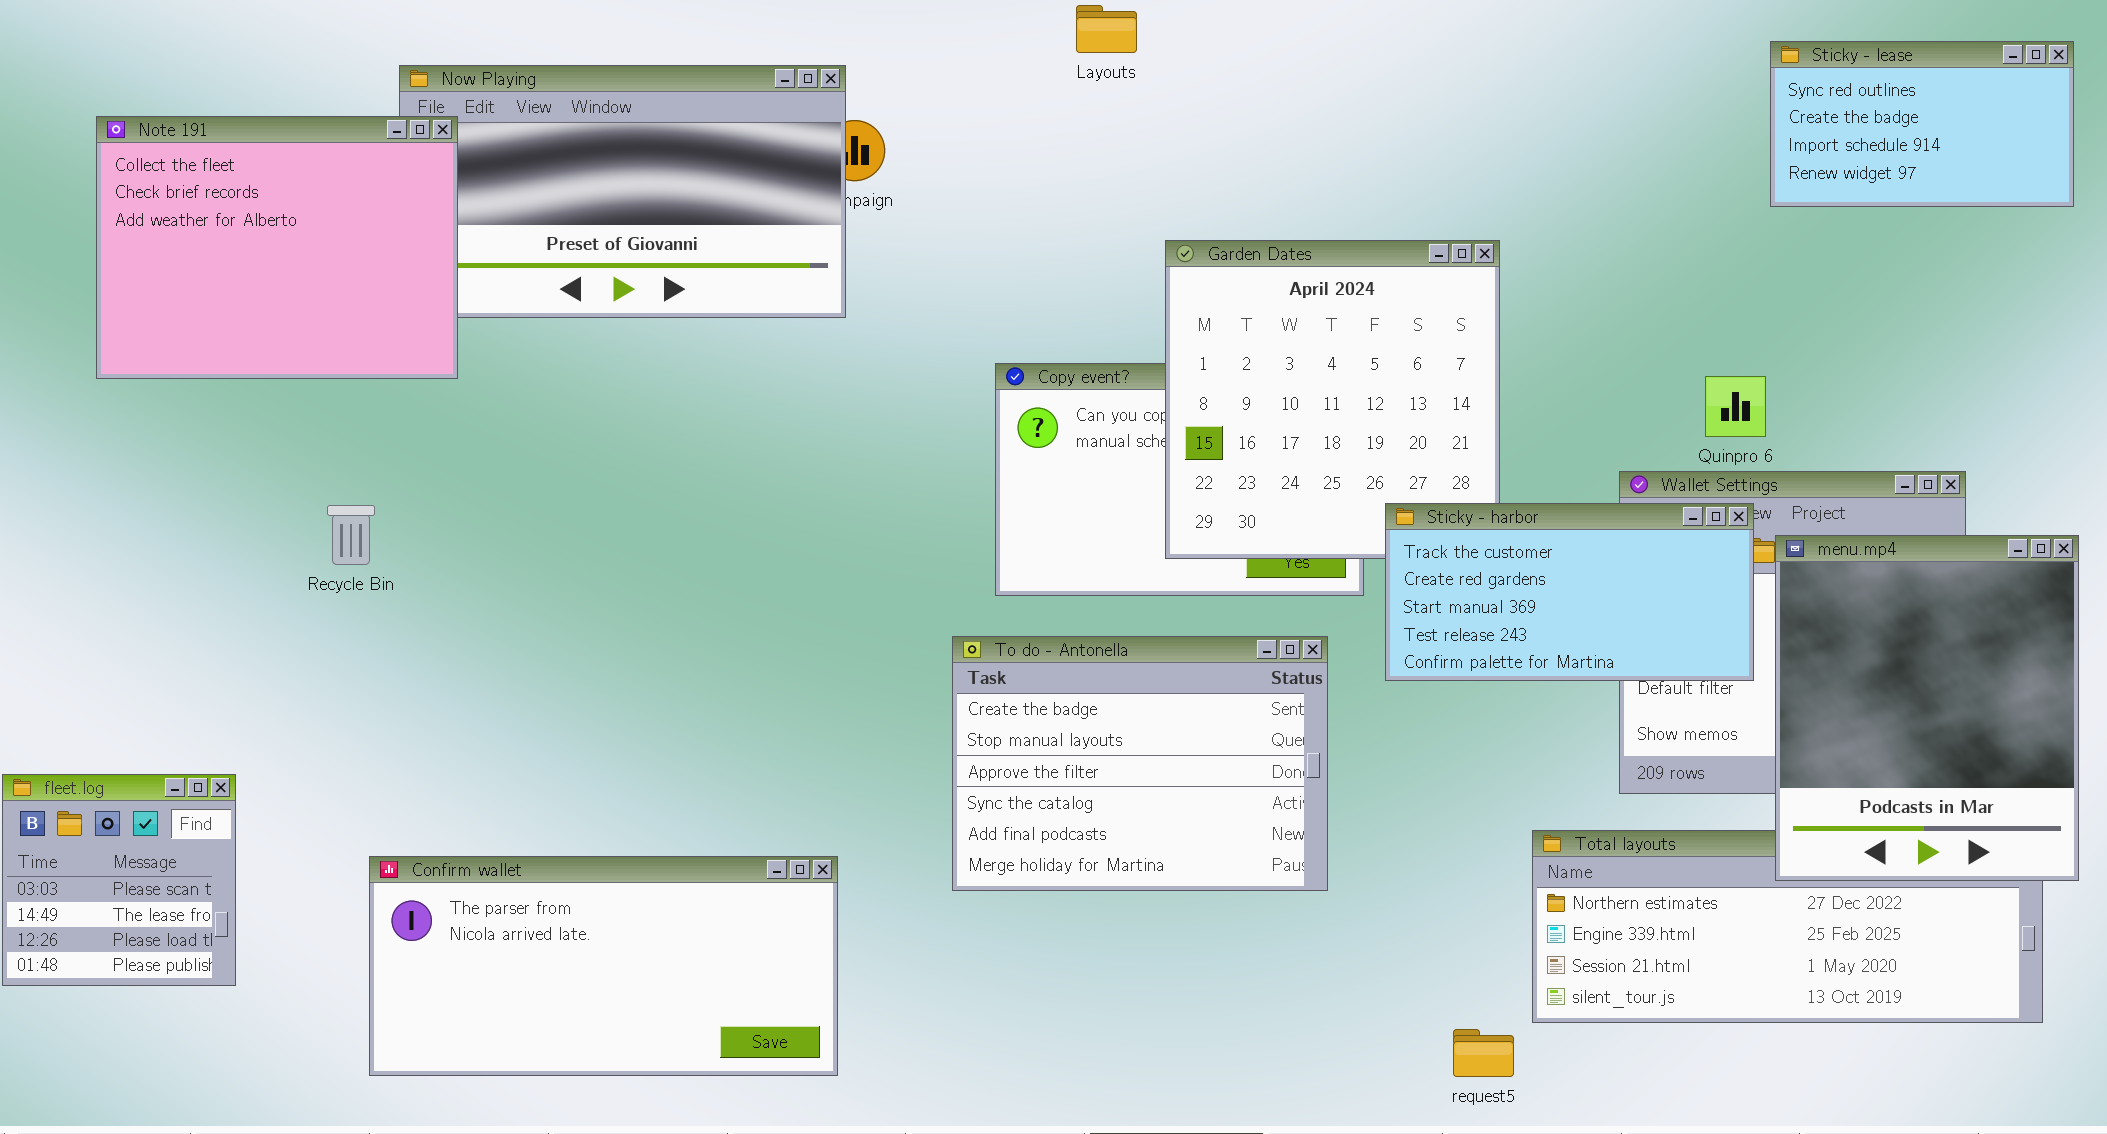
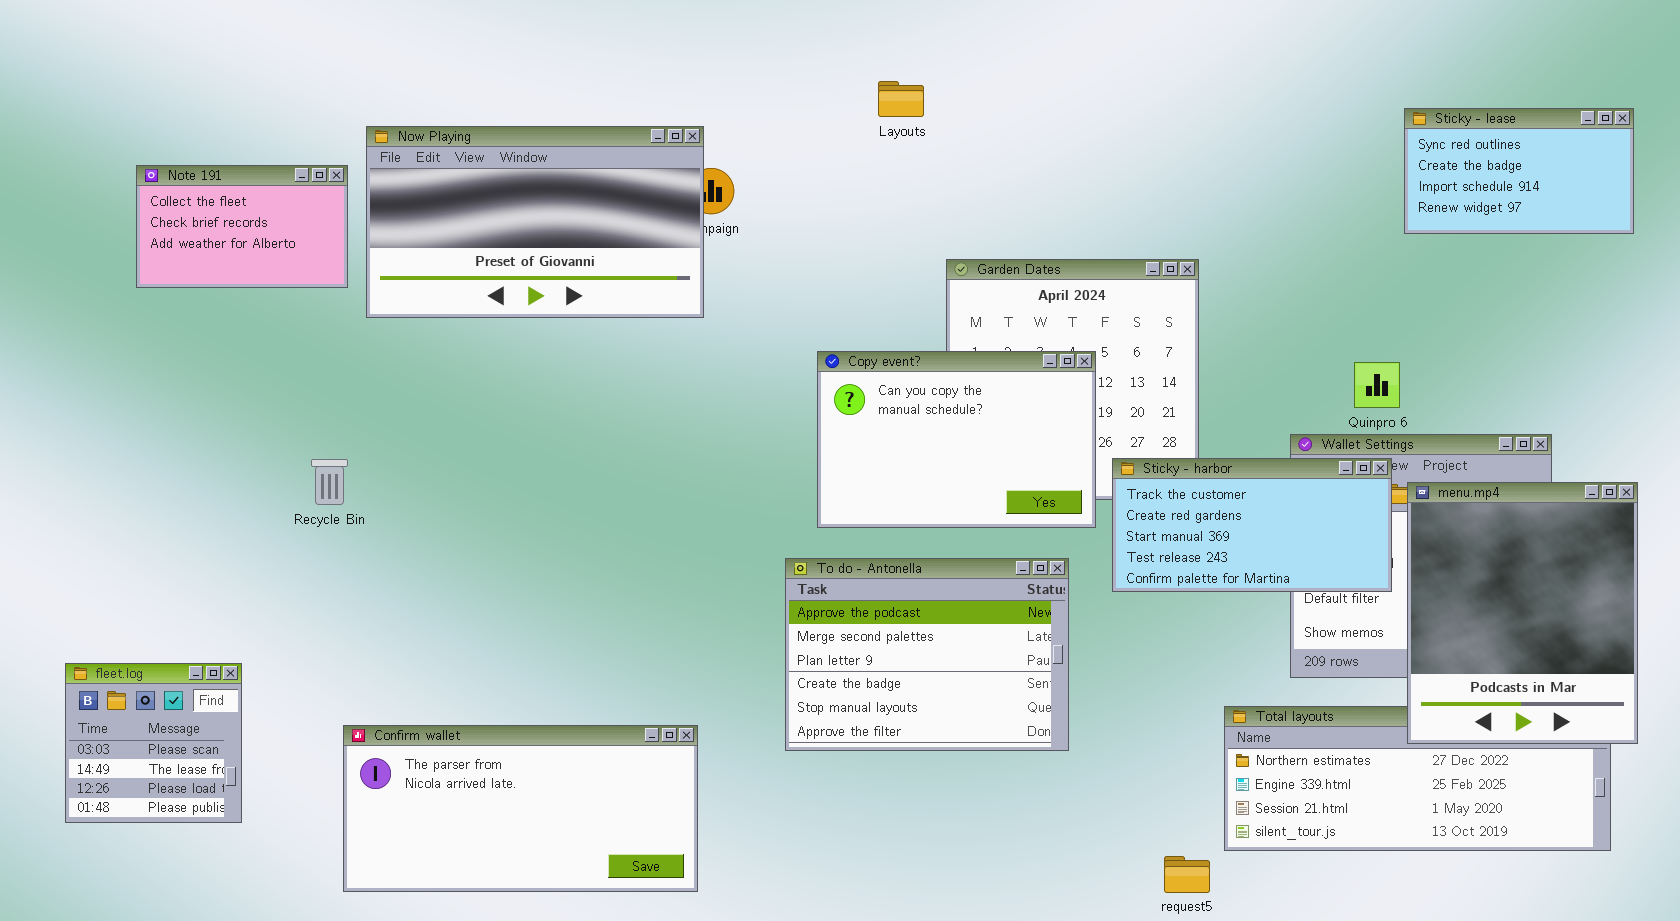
Note 191: [96,116,458,379] -> [136,165,348,288], resized
Copy event?: [995,363,1364,596] -> [817,351,1096,528], raised
To do - Antonella: [952,636,1328,891] -> [785,558,1069,751], scrolled up 3 rows

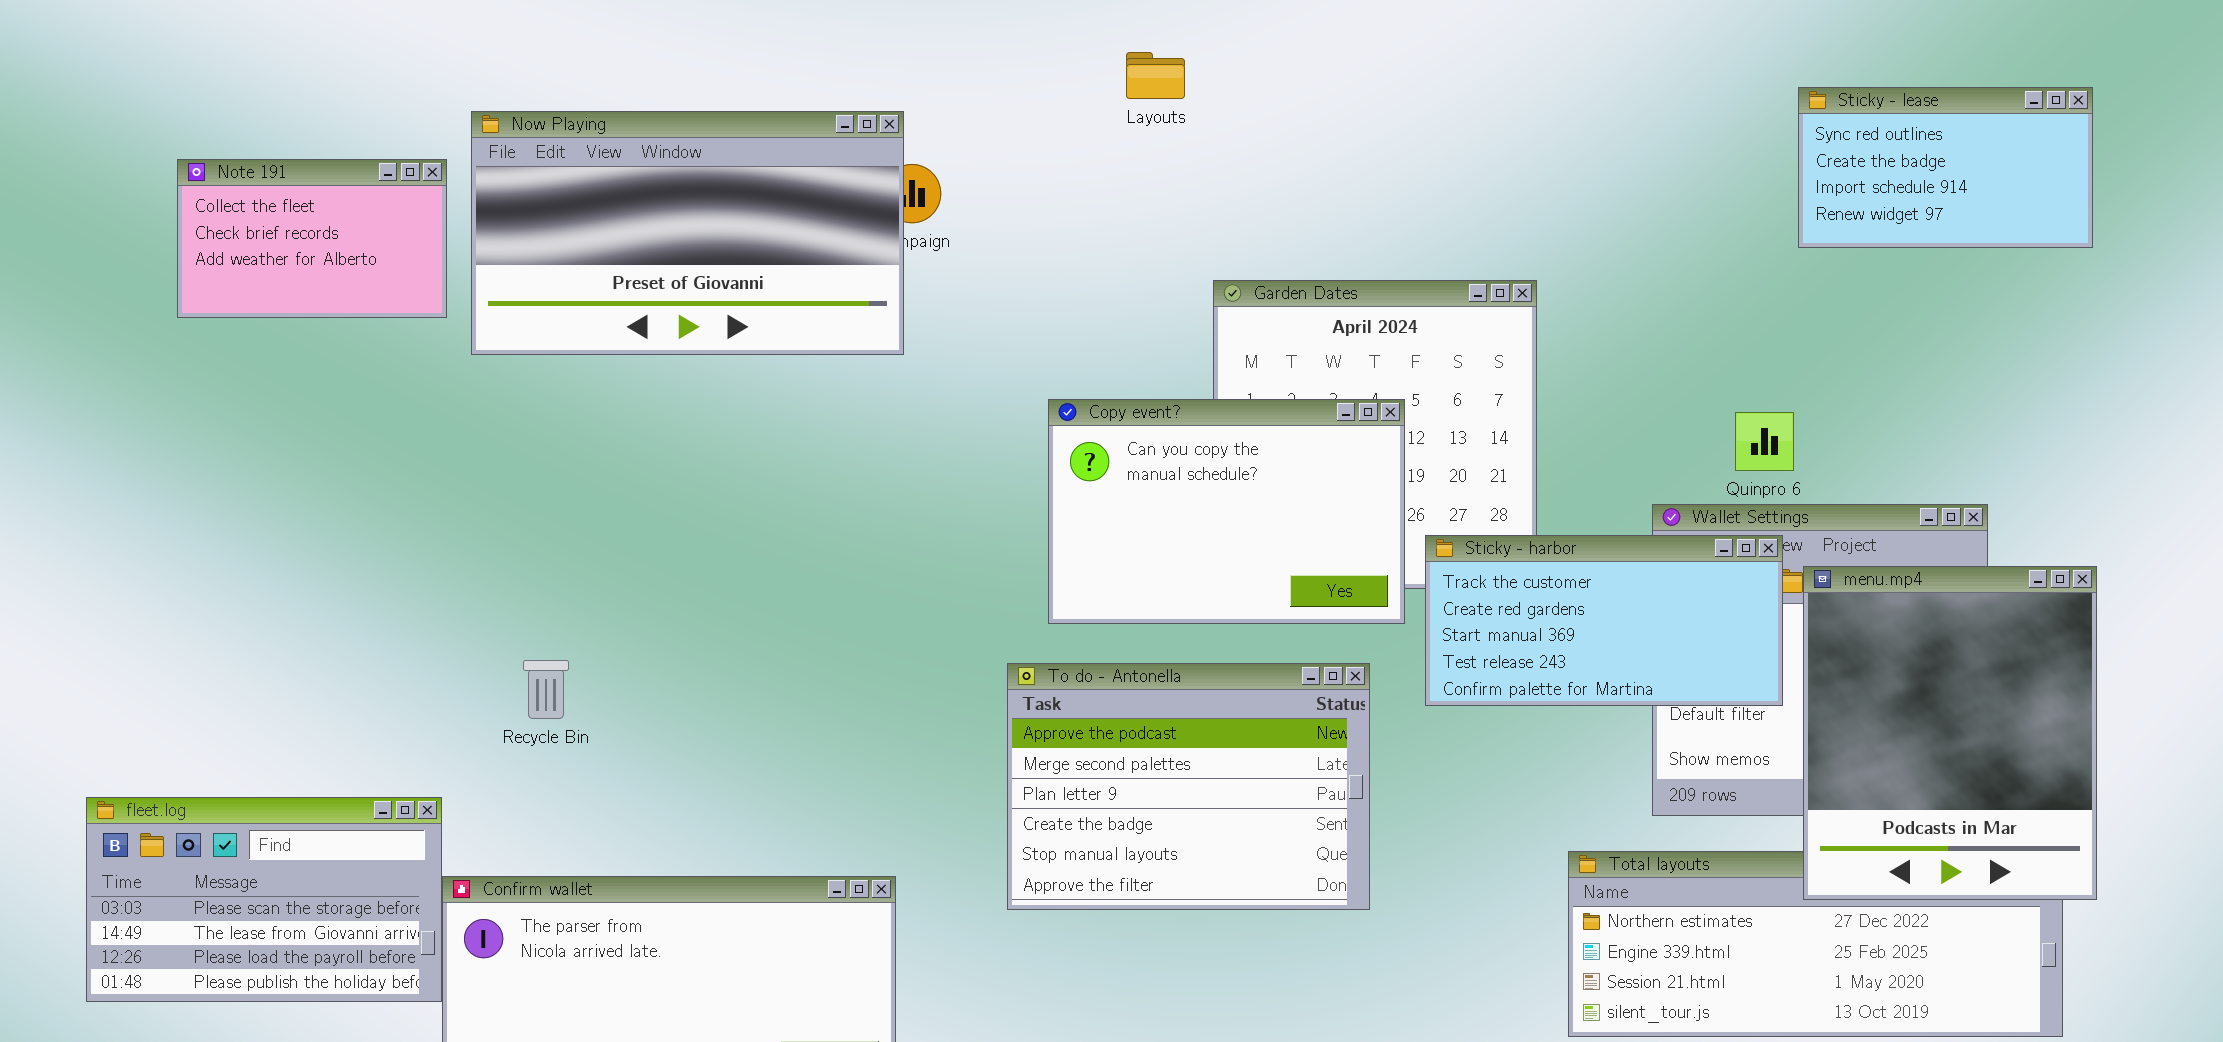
Recycle Bin: [311,459,348,505] -> [523,660,569,719], moved
fleet.log: [65,663,242,823] -> [86,797,442,1002], resized

